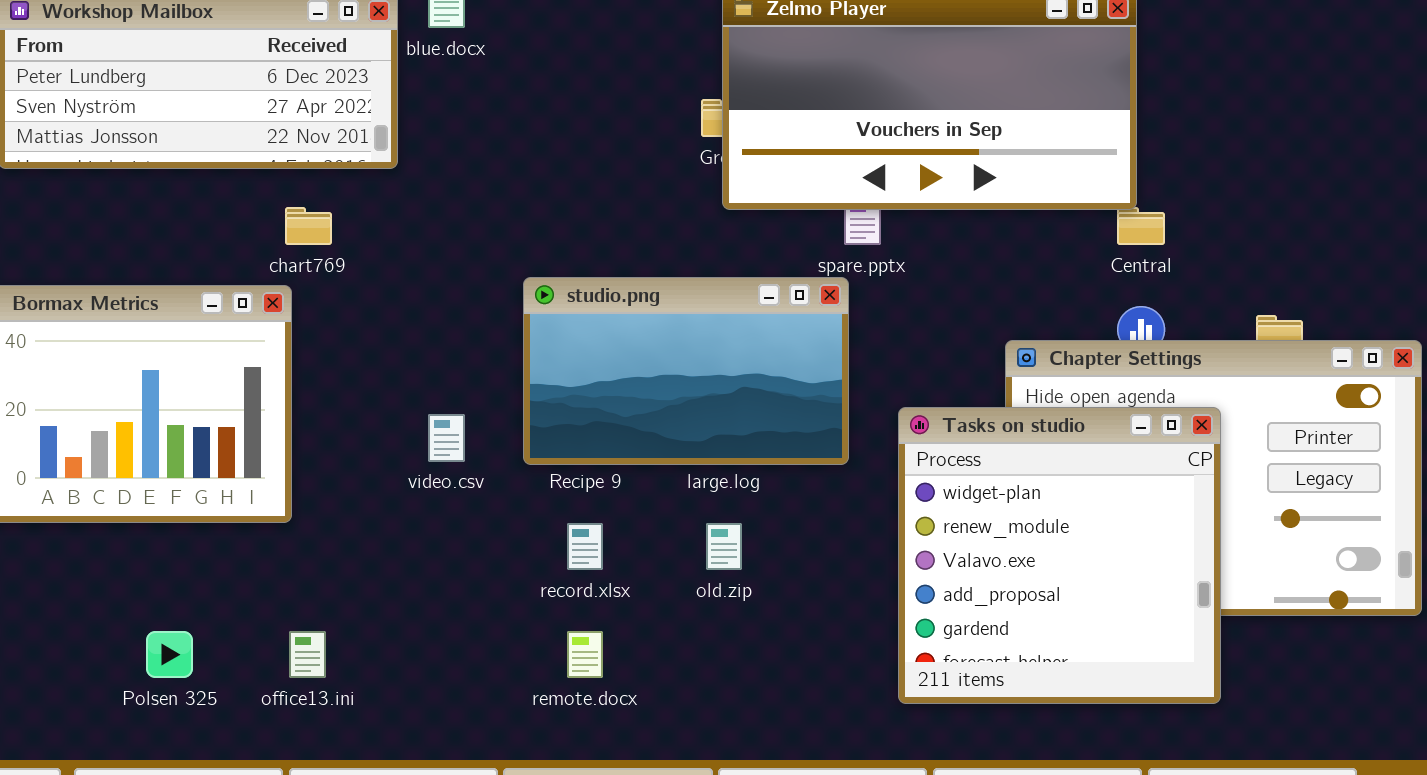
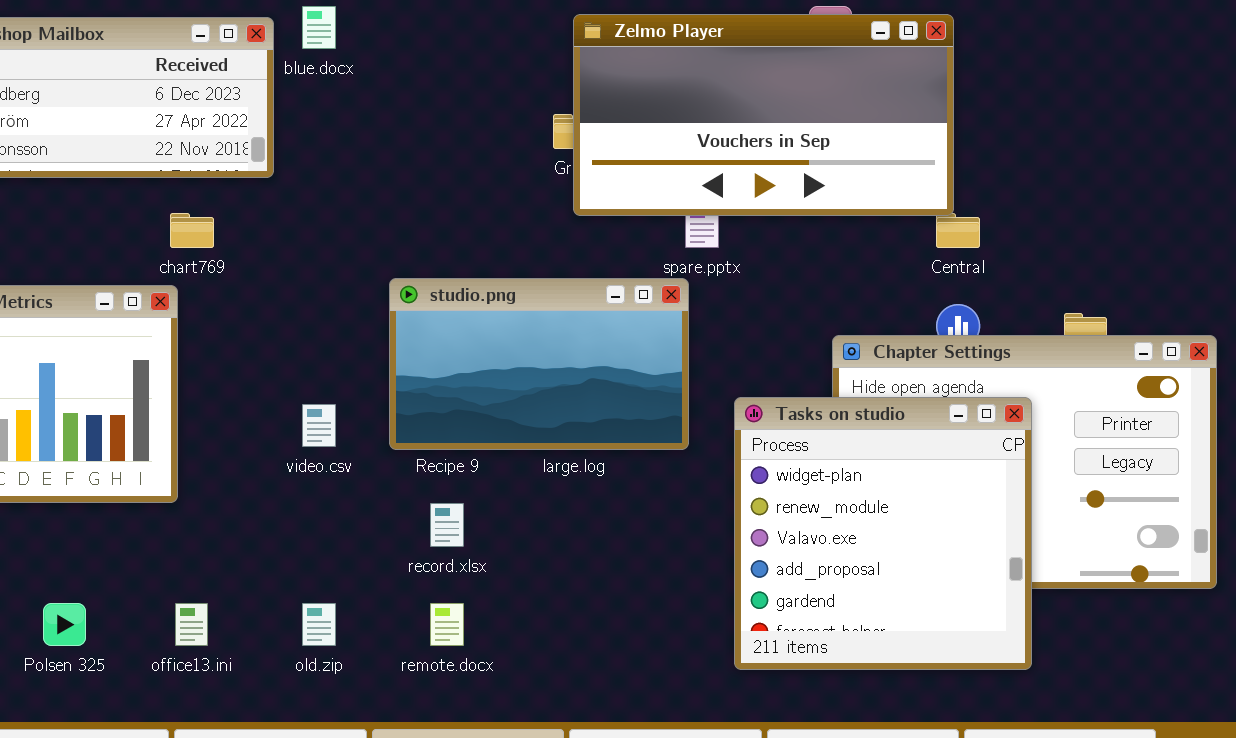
old.zip: [706,523,742,570] -> [302,603,336,646], moved

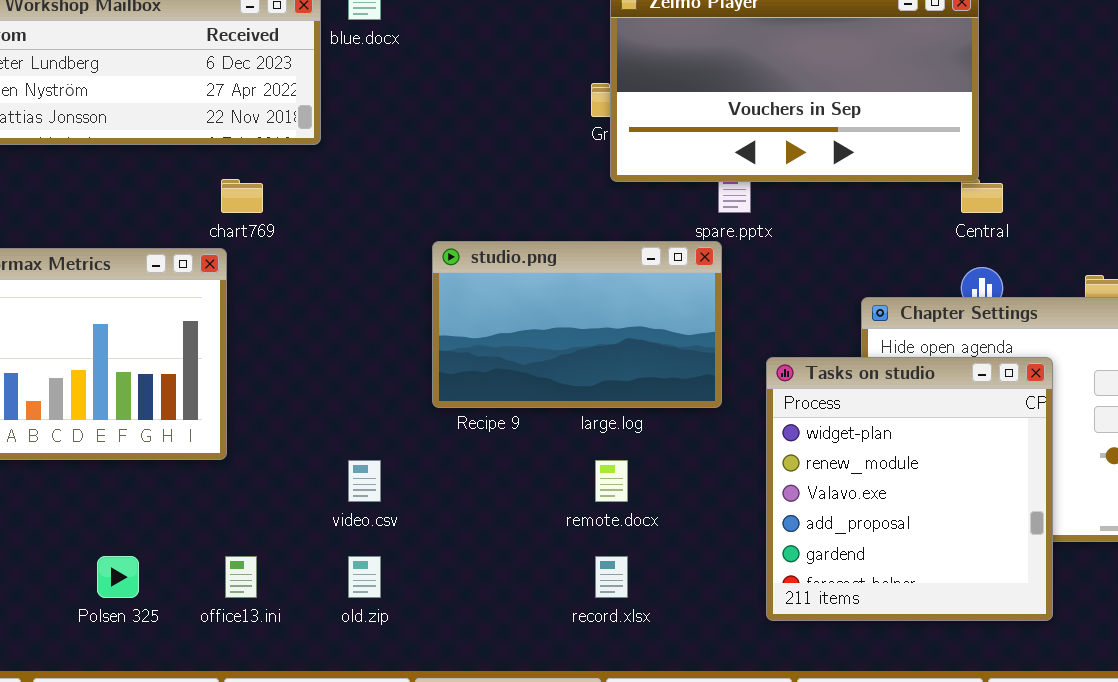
video.csv: [302,404,336,447] -> [348,460,381,502], moved
record.xlsx: [430,503,464,547] -> [595,556,628,598], moved
remote.docx: [430,603,464,646] -> [595,460,628,502], moved

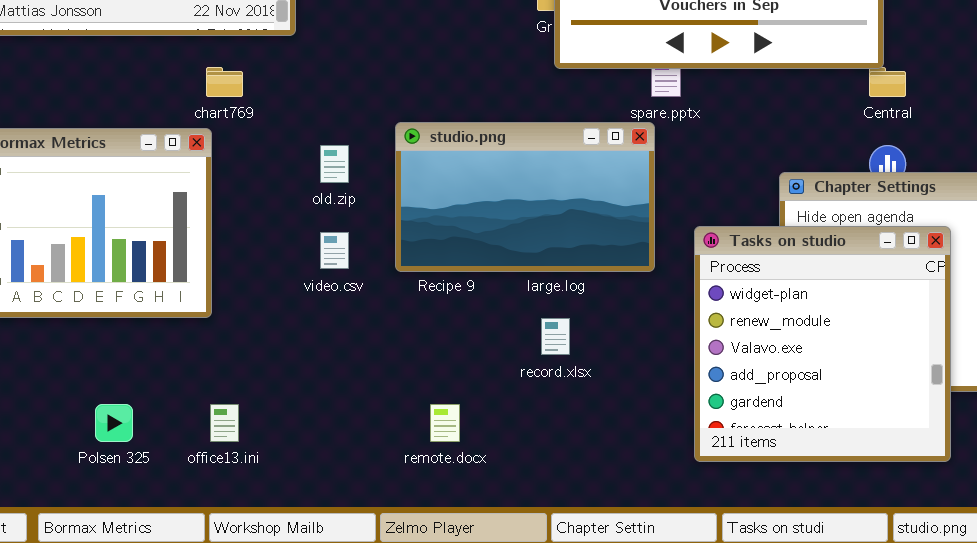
video.csv: [348,460,381,502] -> [320,232,349,269], moved
remote.docx: [595,460,628,502] -> [430,404,460,442], moved
old.zip: [348,556,381,598] -> [320,145,349,183], moved
record.xlsx: [595,556,628,598] -> [541,318,570,355], moved

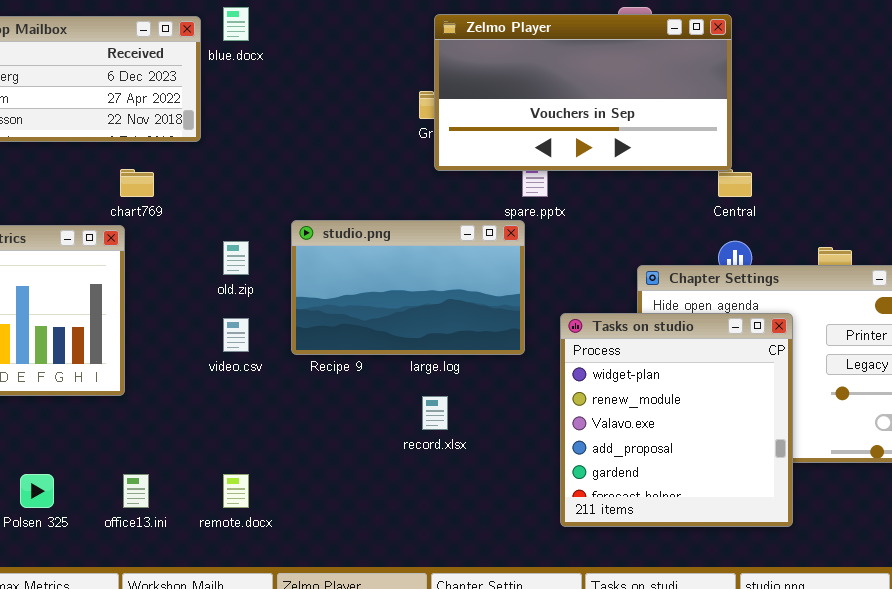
remote.docx: [430,404,460,442] -> [223,474,249,508], moved

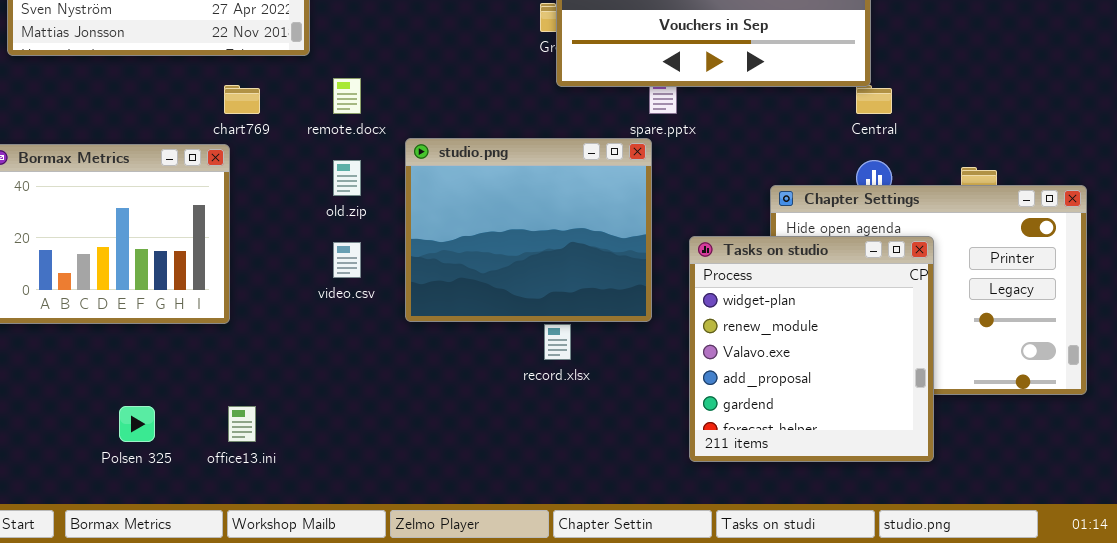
studio.png: [291,220,525,355] -> [405,138,652,322], resized
remote.docx: [223,474,249,508] -> [333,78,361,114], moved

